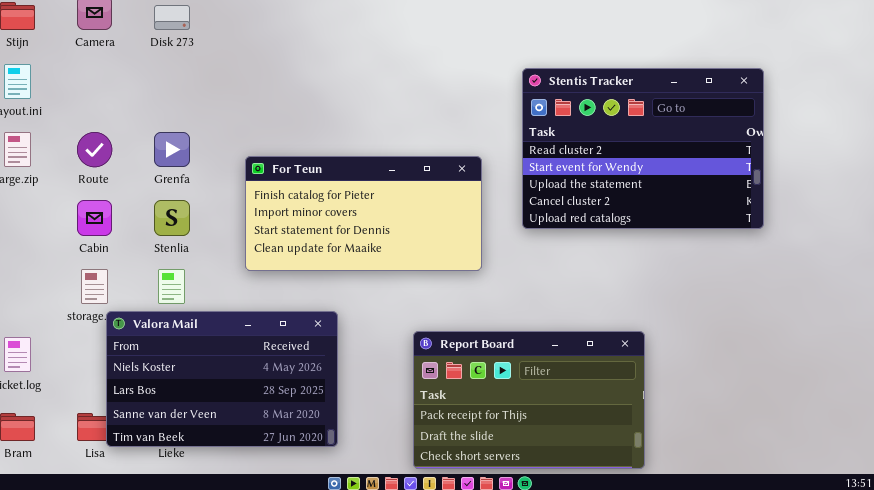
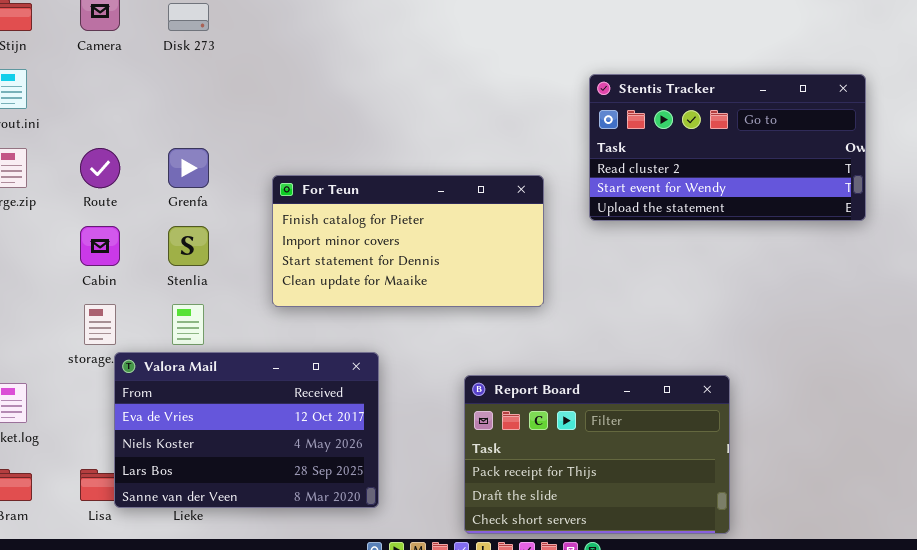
Stentis Tracker: [522,68,764,229] -> [589,74,866,221], resized
Valora Mail: [106,311,338,447] -> [114,352,379,508], scrolled up 1 row

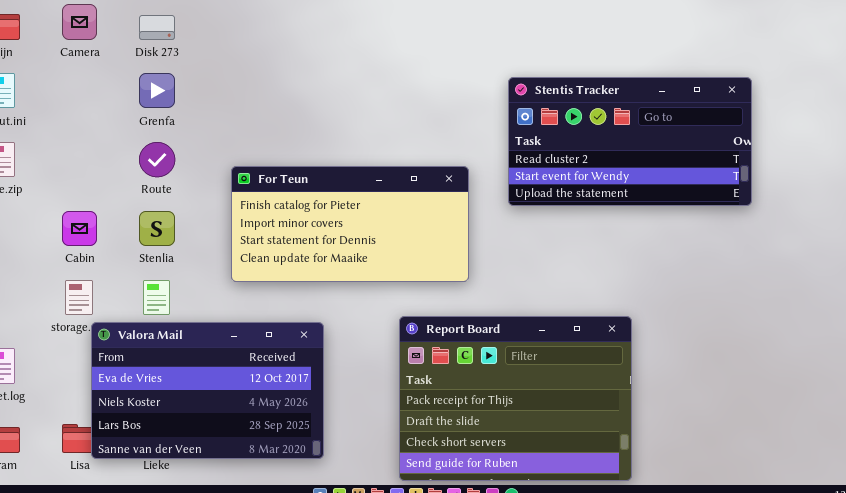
Route: [80,148,120,188] -> [139,142,175,177], moved
Grenfa: [168,148,209,188] -> [139,73,175,108], moved
Report Board: [464,375,730,534] -> [399,316,632,481], resized

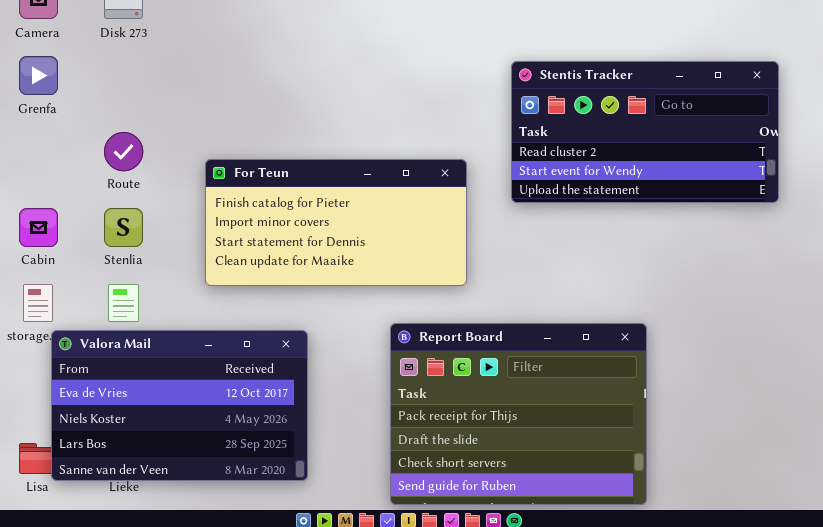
Grenfa: [139,73,175,108] -> [19,56,58,95], moved

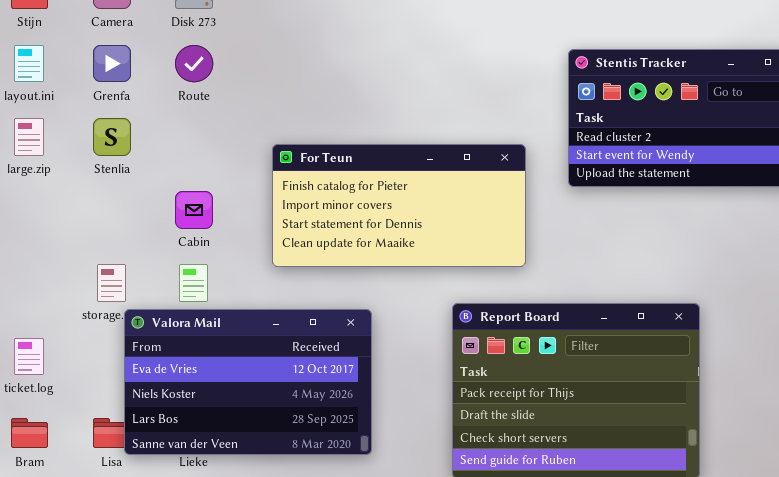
Route: [104,132,143,171] -> [175,45,213,82], moved
Cabin: [19,208,58,247] -> [175,191,213,229], moved
Stenlia: [104,208,143,247] -> [93,118,131,156], moved

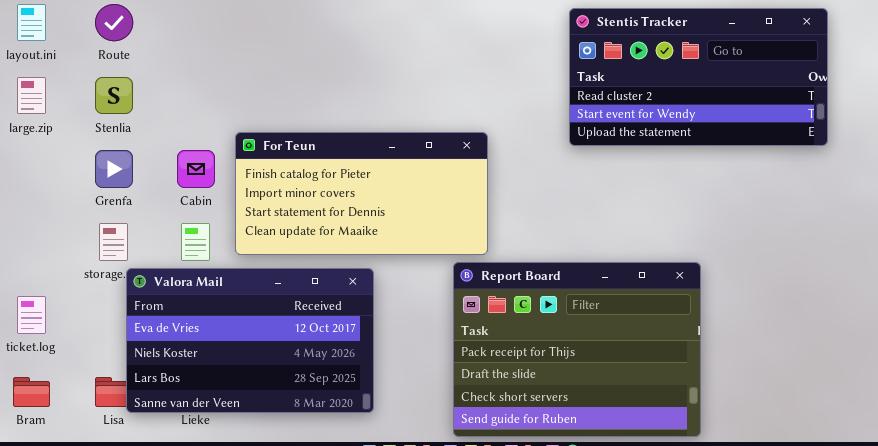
Grenfa: [93,45,131,82] -> [95,150,133,188], moved
Route: [175,45,213,82] -> [95,4,133,41], moved
For Teun: [272,144,526,267] -> [235,132,488,255], moved

